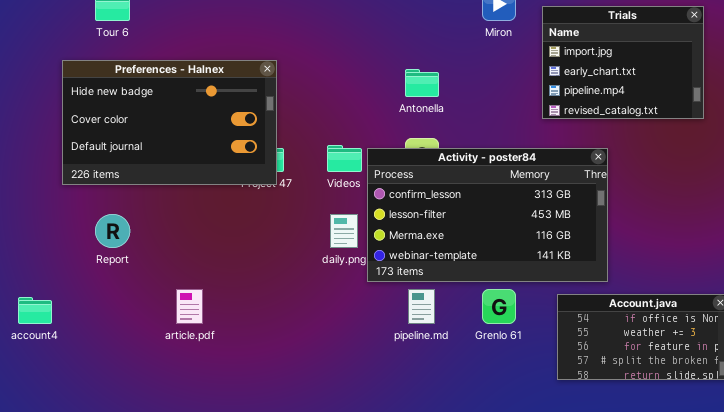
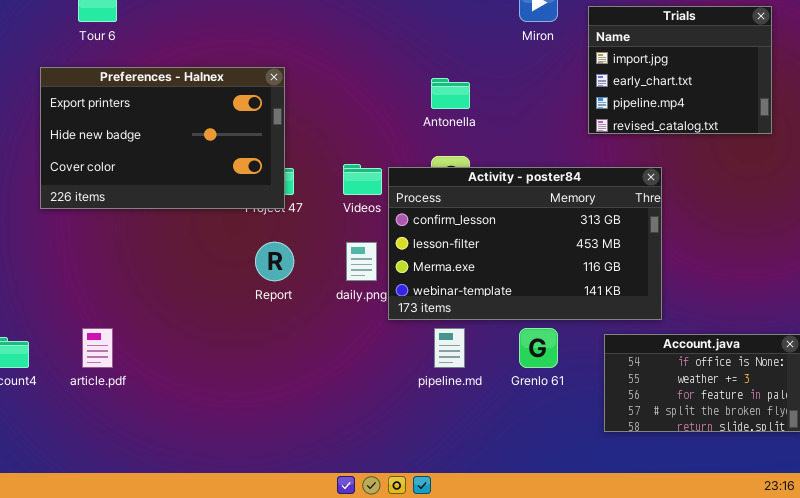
Preferences - Halnex: [62,60,277,185] -> [40,67,285,209], scrolled up 1 row
Report: [95,214,130,248] -> [255,242,294,281], moved
article.pdf: [176,289,203,324] -> [82,328,113,368], moved

